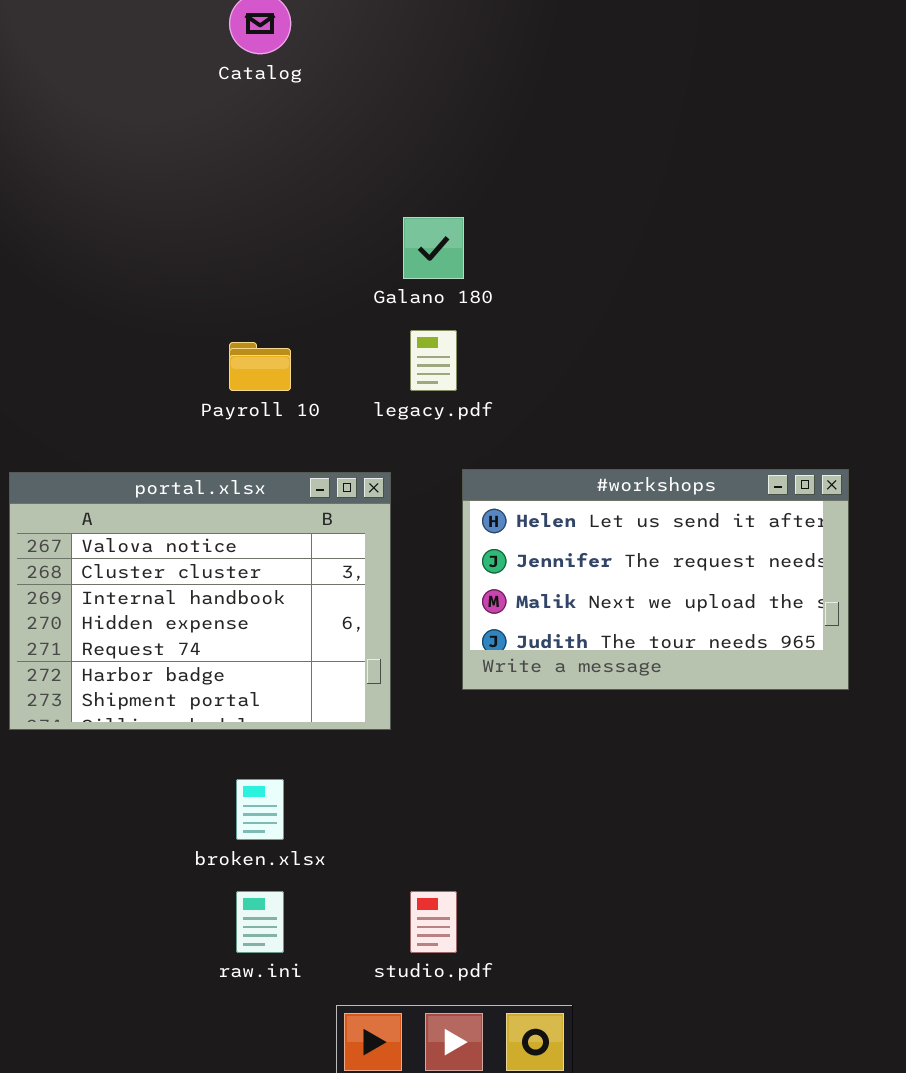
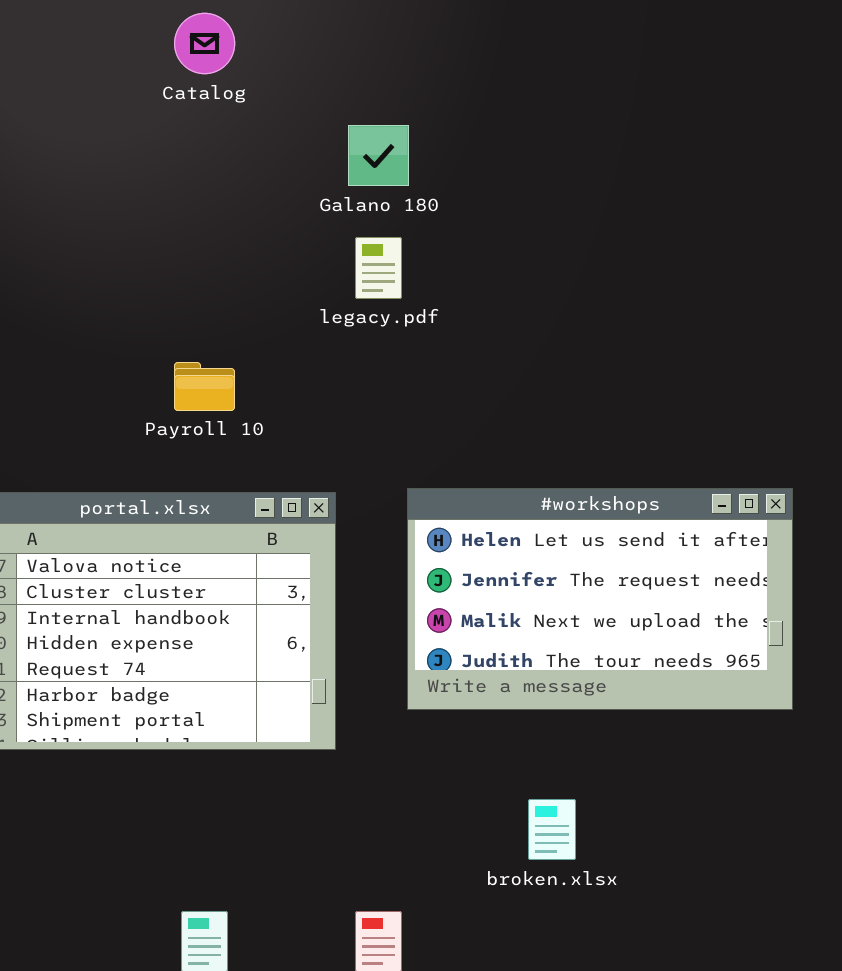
Galano 180: [403,217,464,279] -> [348,125,409,186], moved
legacy.pdf: [410,330,457,391] -> [355,237,402,299], moved
broken.xlsx: [236,779,284,840] -> [528,799,576,860], moved

